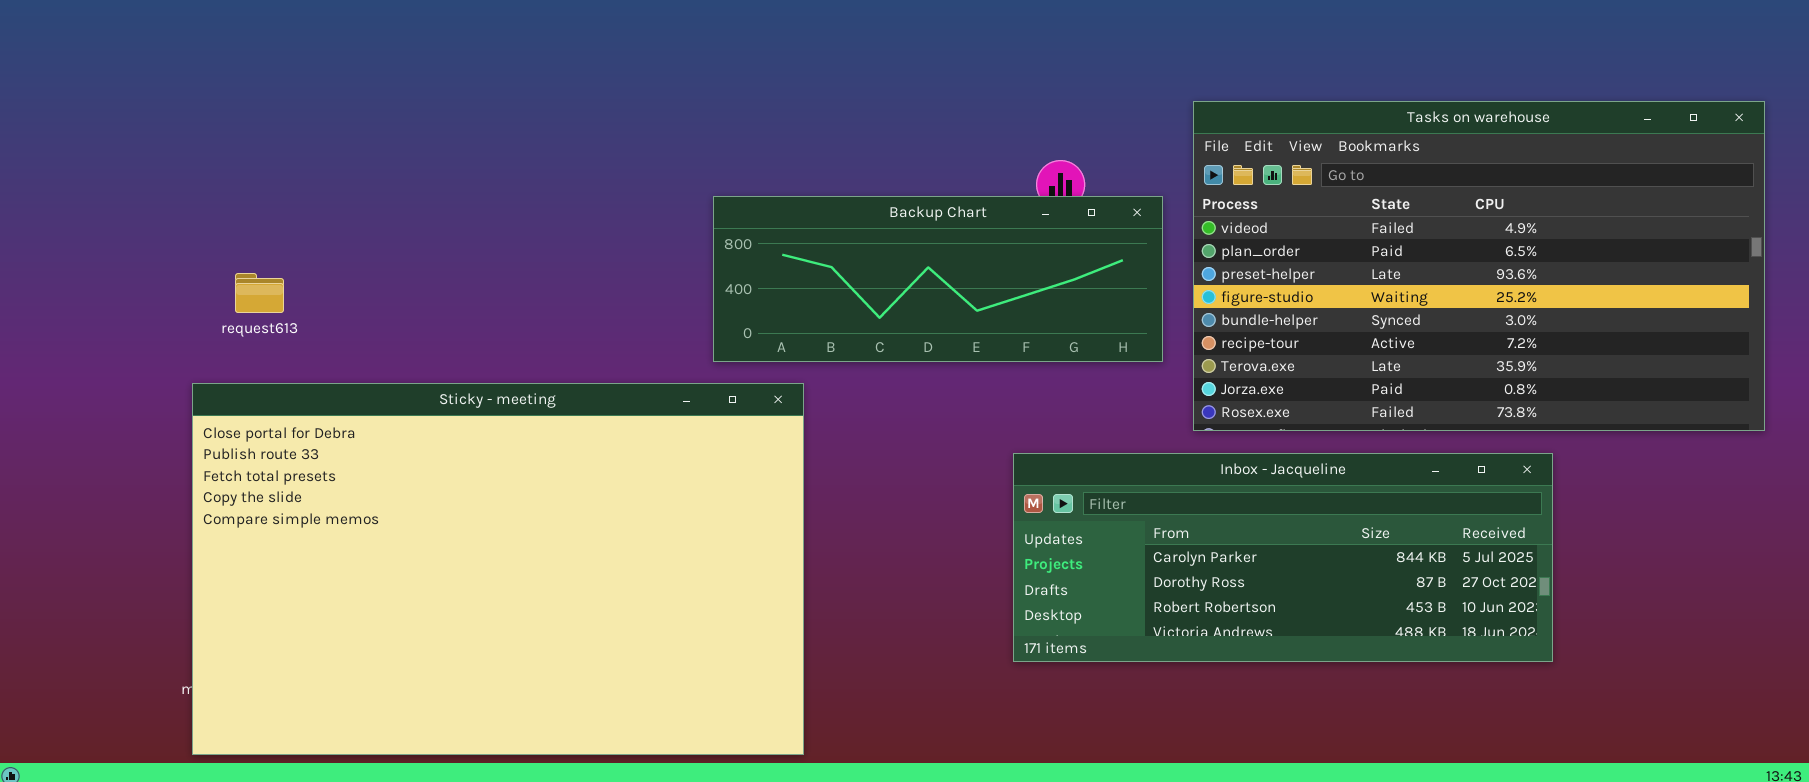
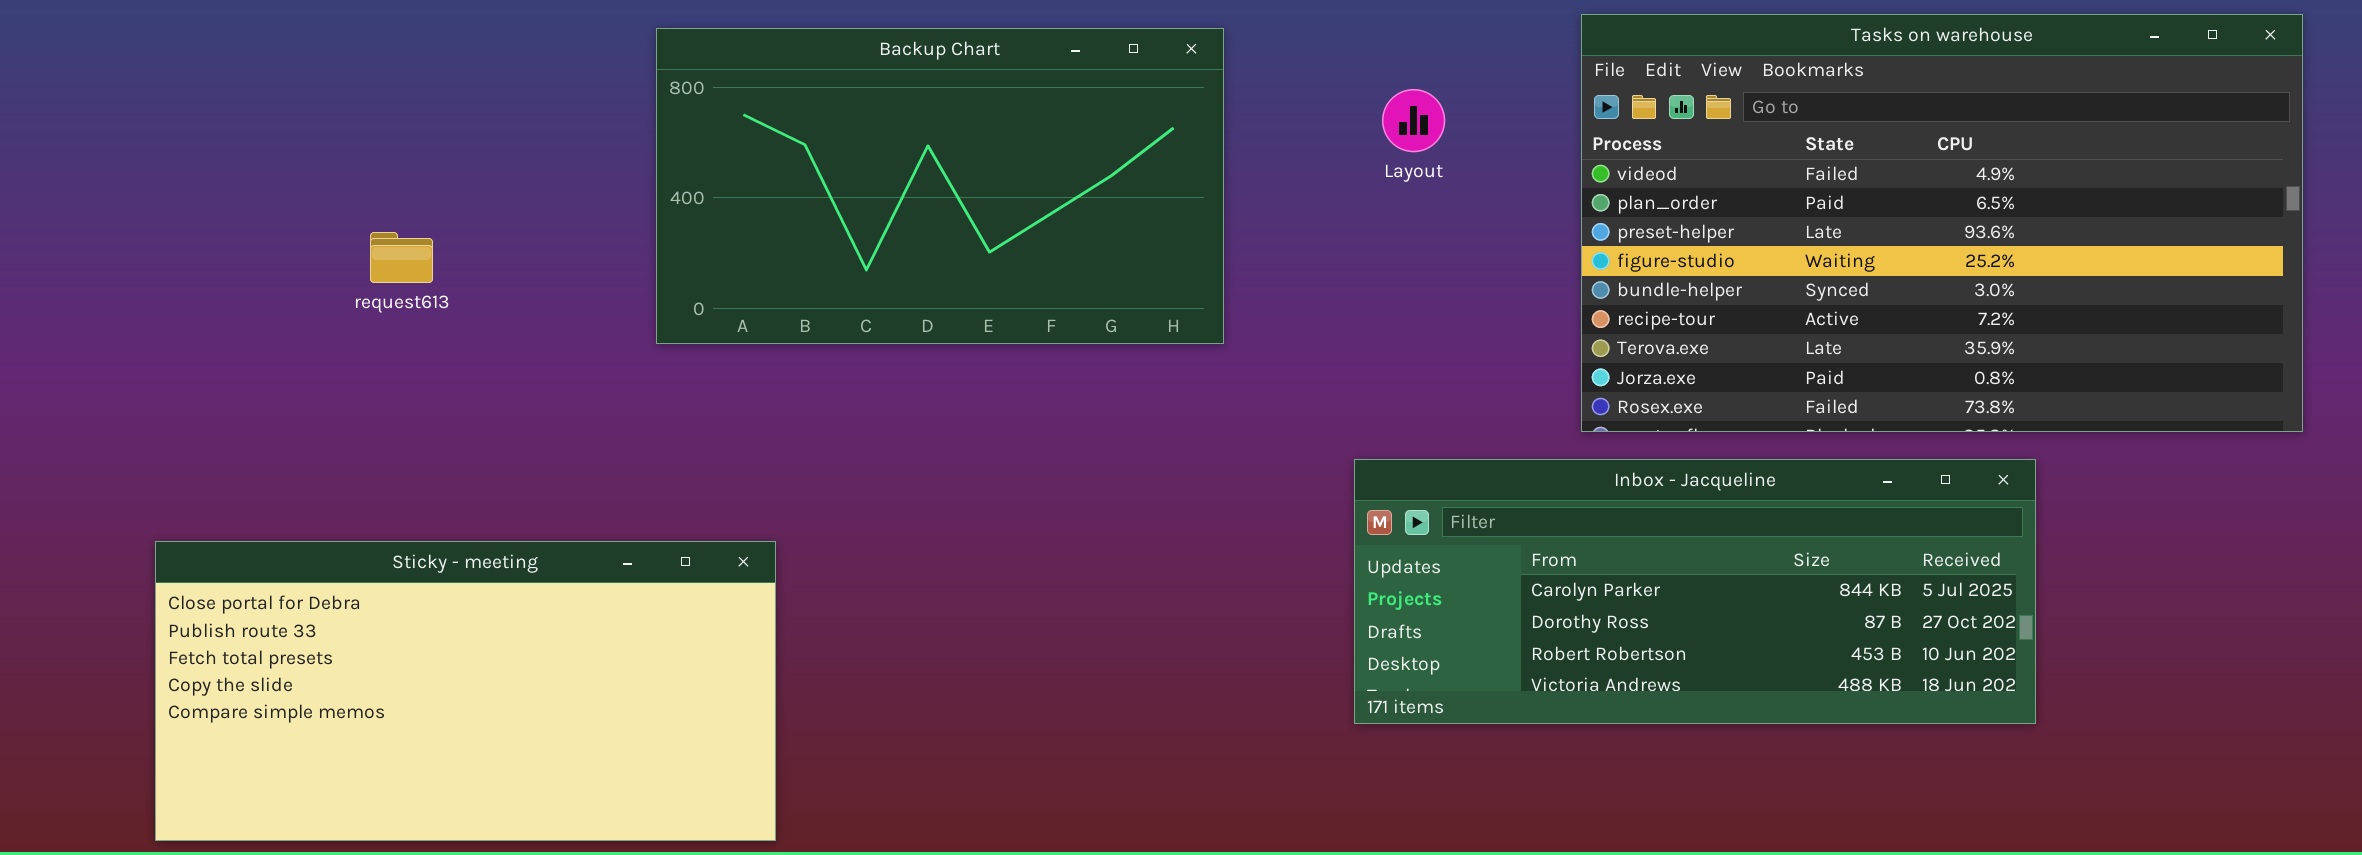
Backup Chart: [713,196,1163,362] -> [656,28,1224,344], moved, resized
Sticky - meeting: [192,383,804,755] -> [155,541,776,841], moved, resized

